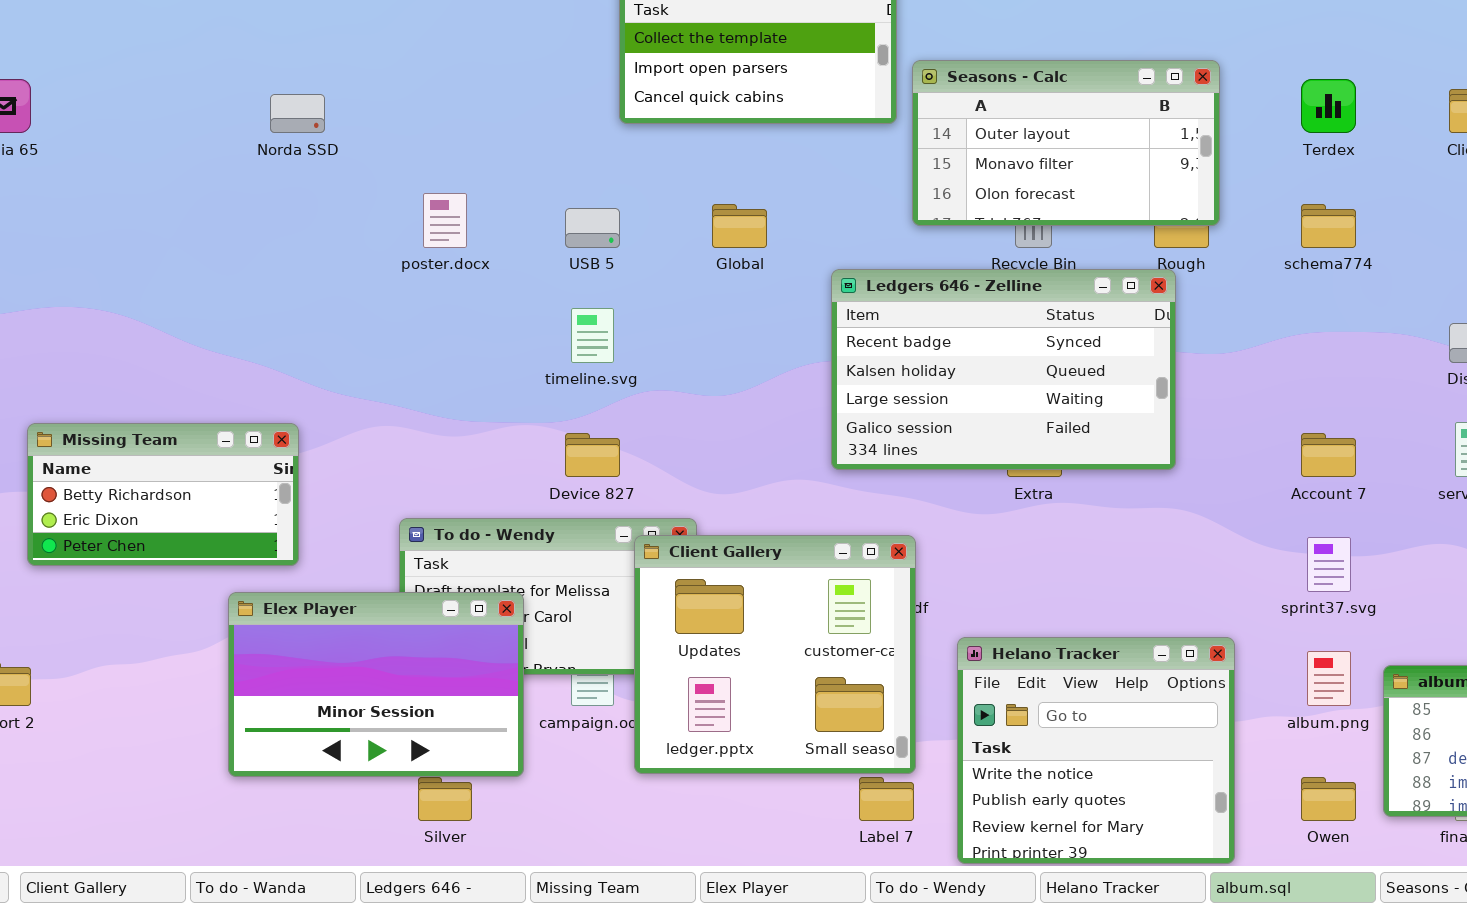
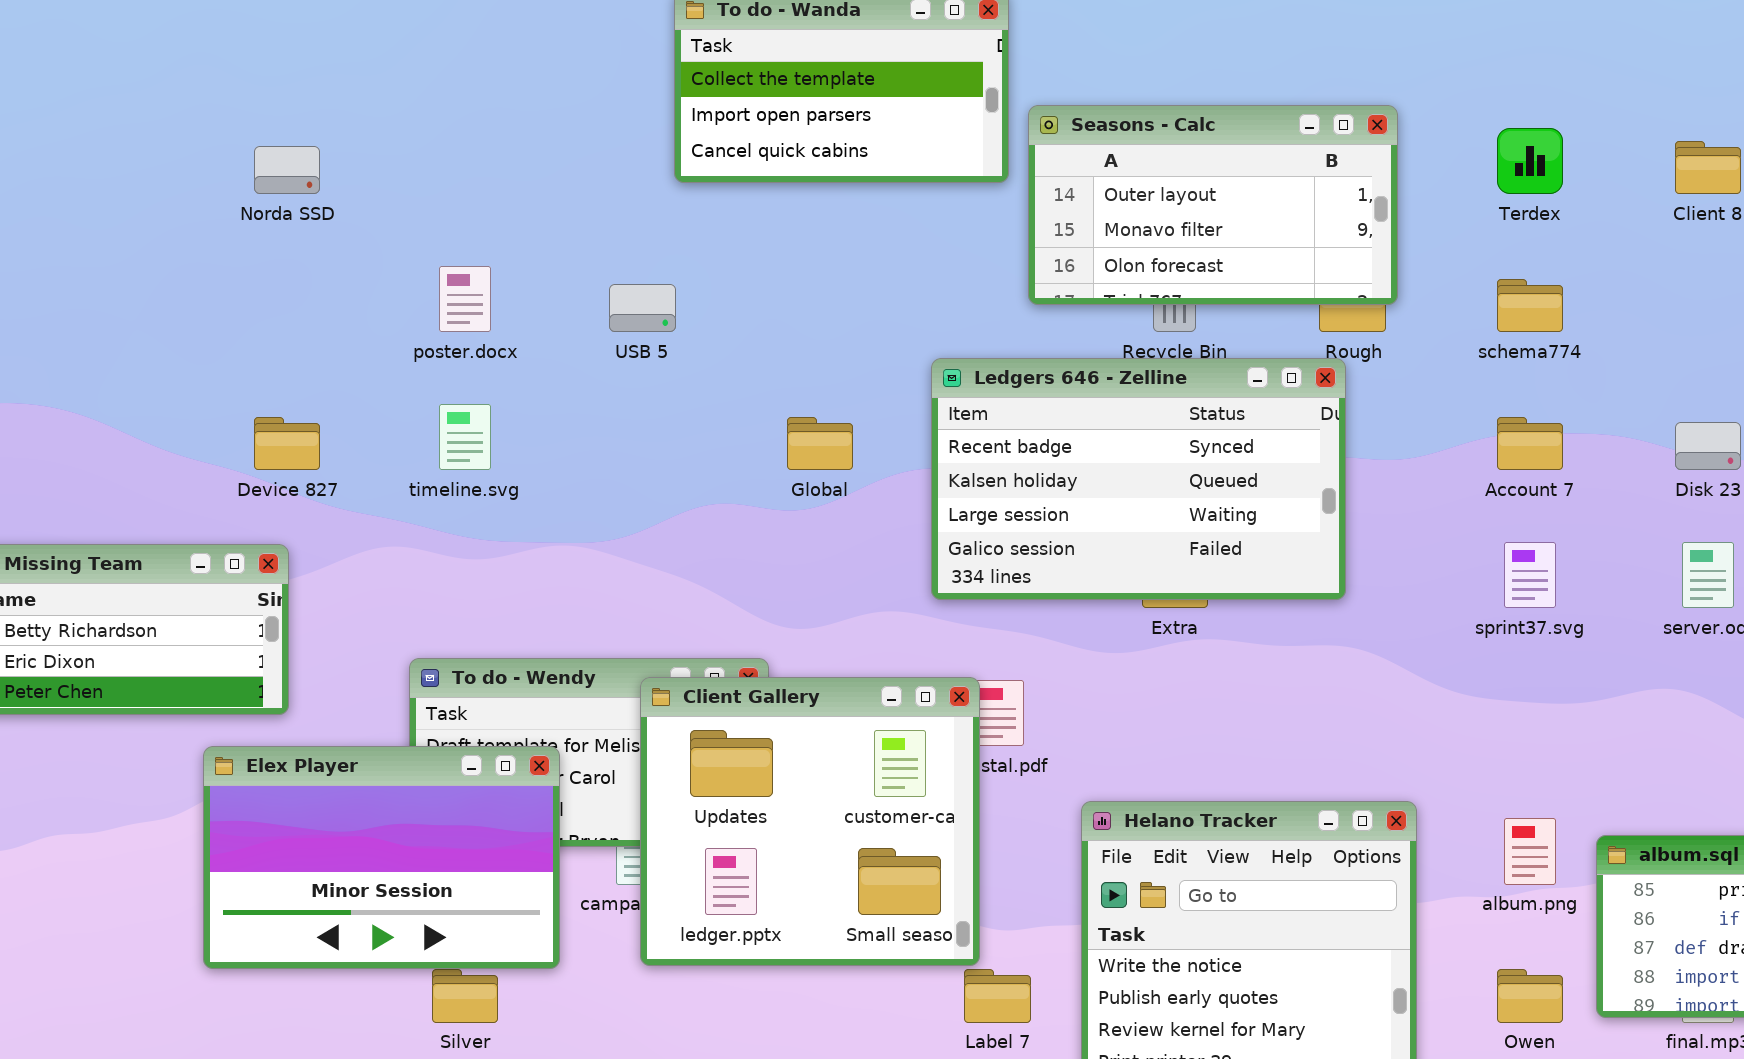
Global: [712,204,767,248] -> [787,417,853,470], moved
timeline.svg: [571,308,614,363] -> [439,404,491,470], moved
Device 827: [565,433,620,477] -> [254,417,320,470], moved
Account 7: [1301,433,1356,477] -> [1497,417,1563,470], moved
Client Gallery: [634,535,916,774] -> [640,677,980,966], moved
sprint37.svg: [1307,537,1351,592] -> [1504,542,1556,608], moved

